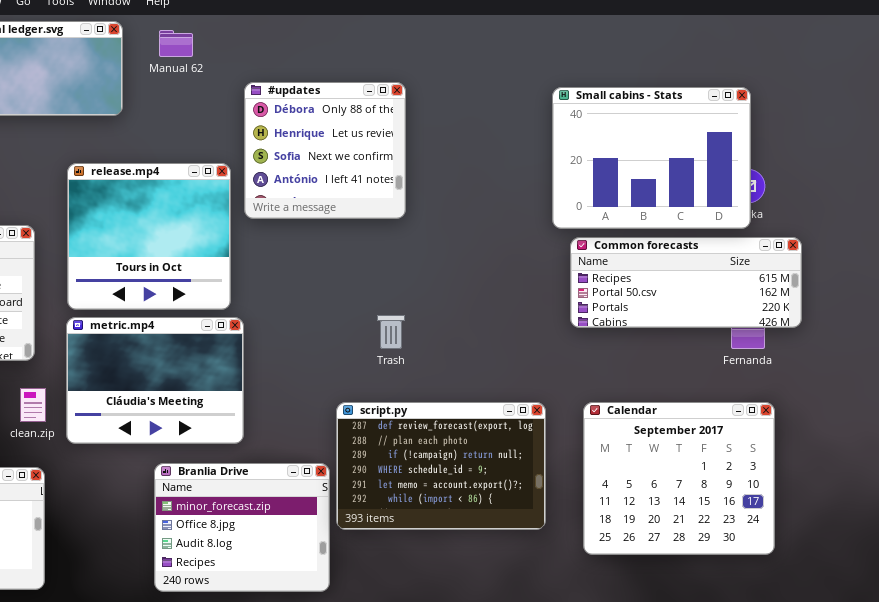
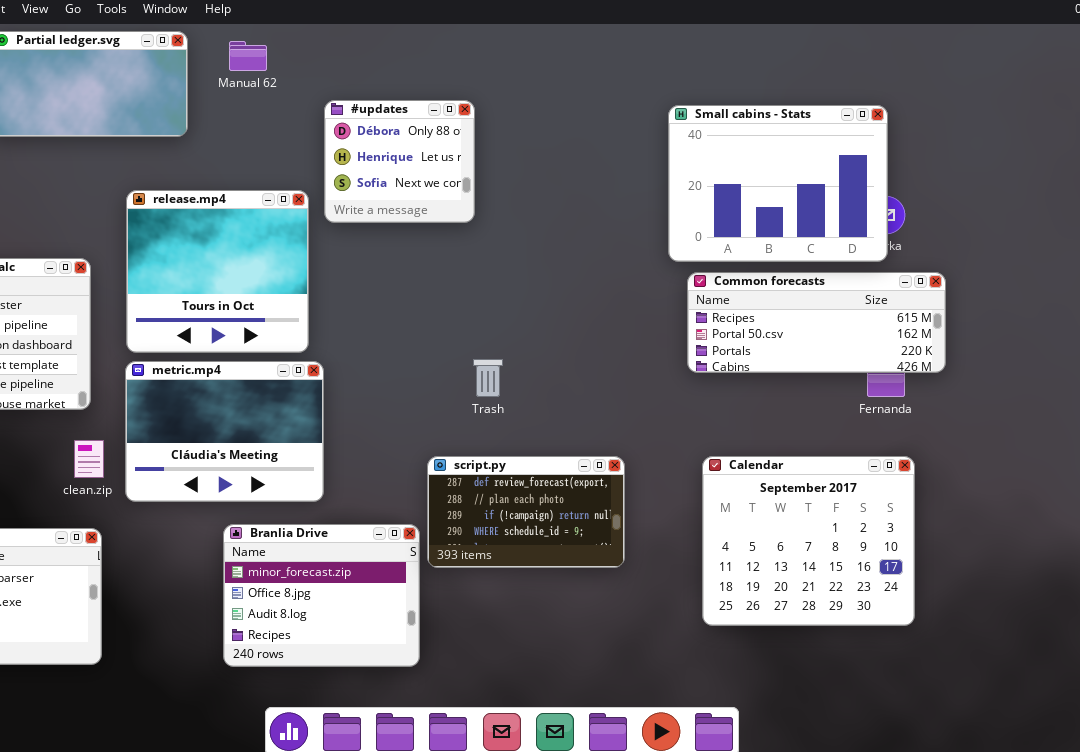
#updates: [244,82,406,219] -> [324,100,475,223], resized
script.py: [336,402,546,530] -> [427,456,625,568], resized

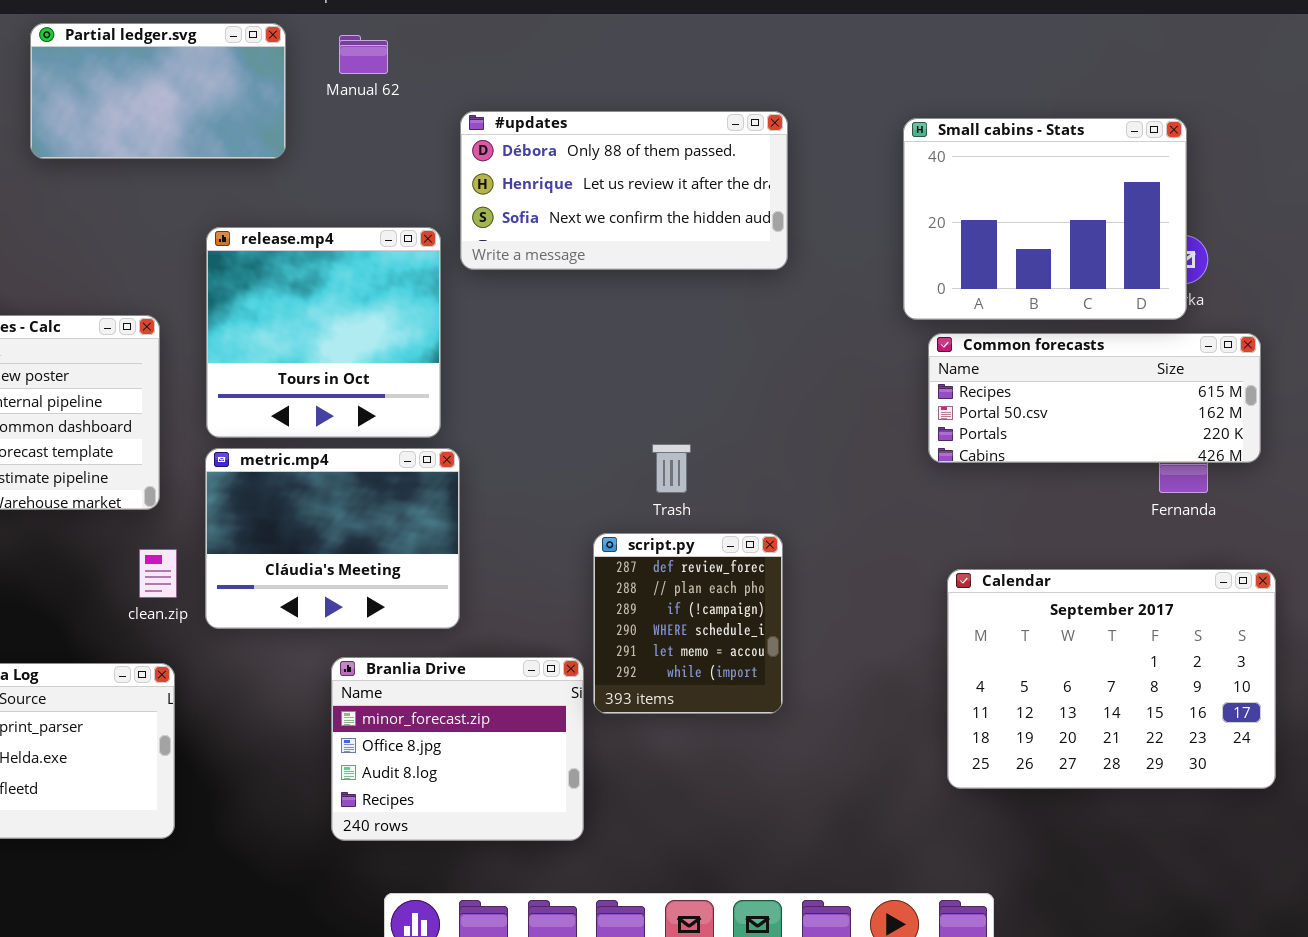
#updates: [324,100,475,223] -> [460,111,788,270], resized
script.py: [427,456,625,568] -> [593,533,783,714], resized
Calendar: [702,456,915,626] -> [947,569,1276,789], resized

